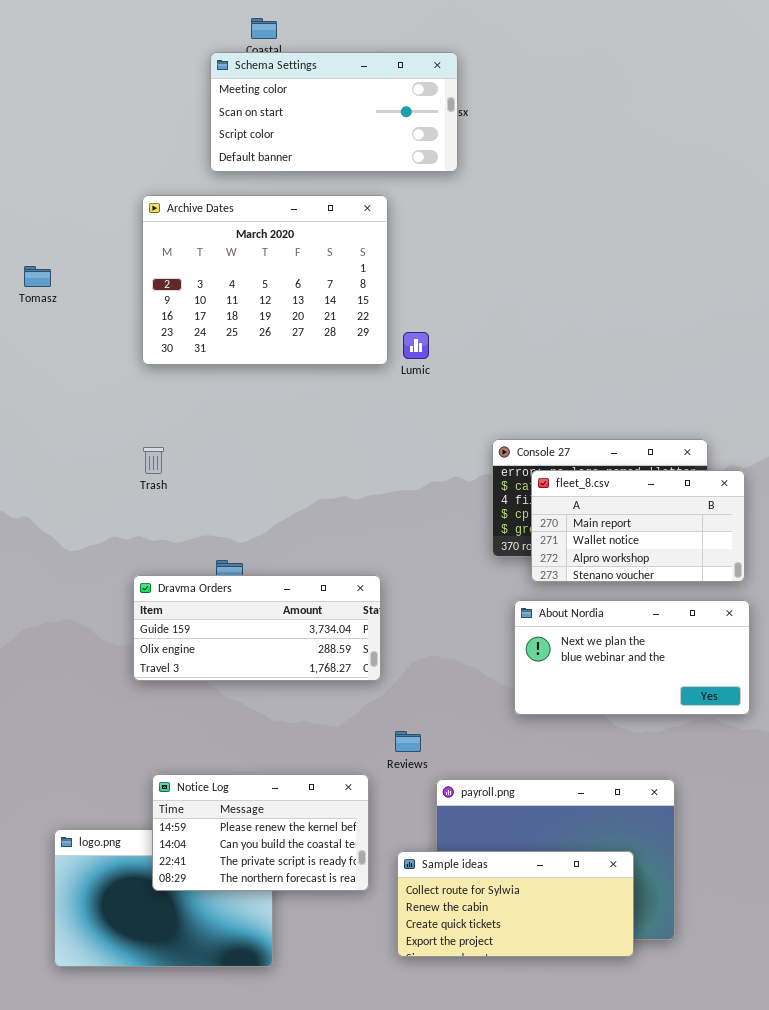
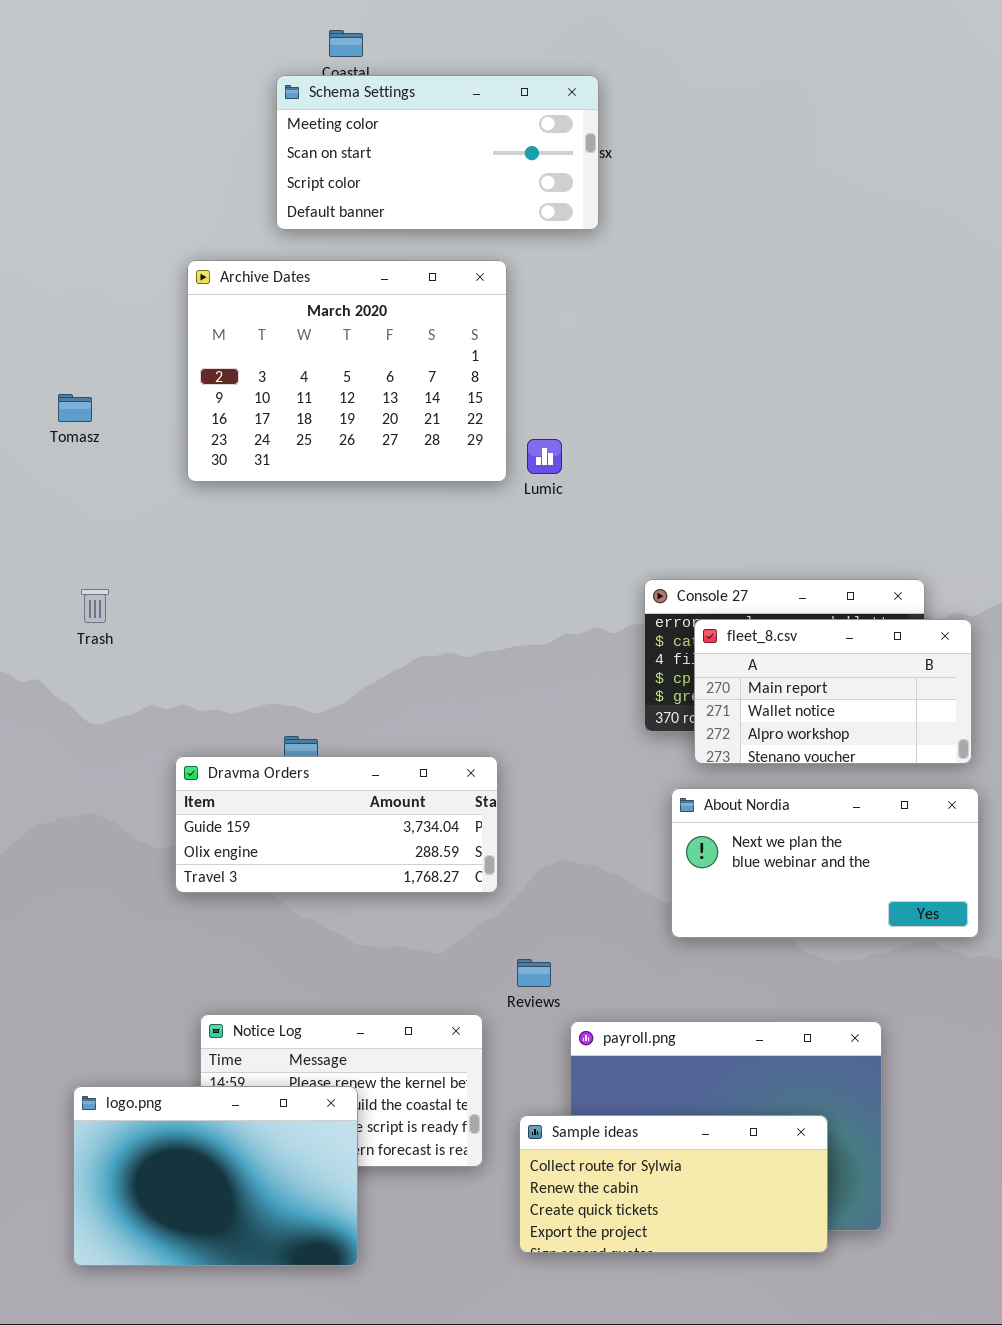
Tomasz: [24,266,51,287] -> [58,394,92,422], moved
Trash: [143,447,164,474] -> [81,589,109,623], moved
logo.png: [54,829,273,967] -> [73,1086,358,1266], raised

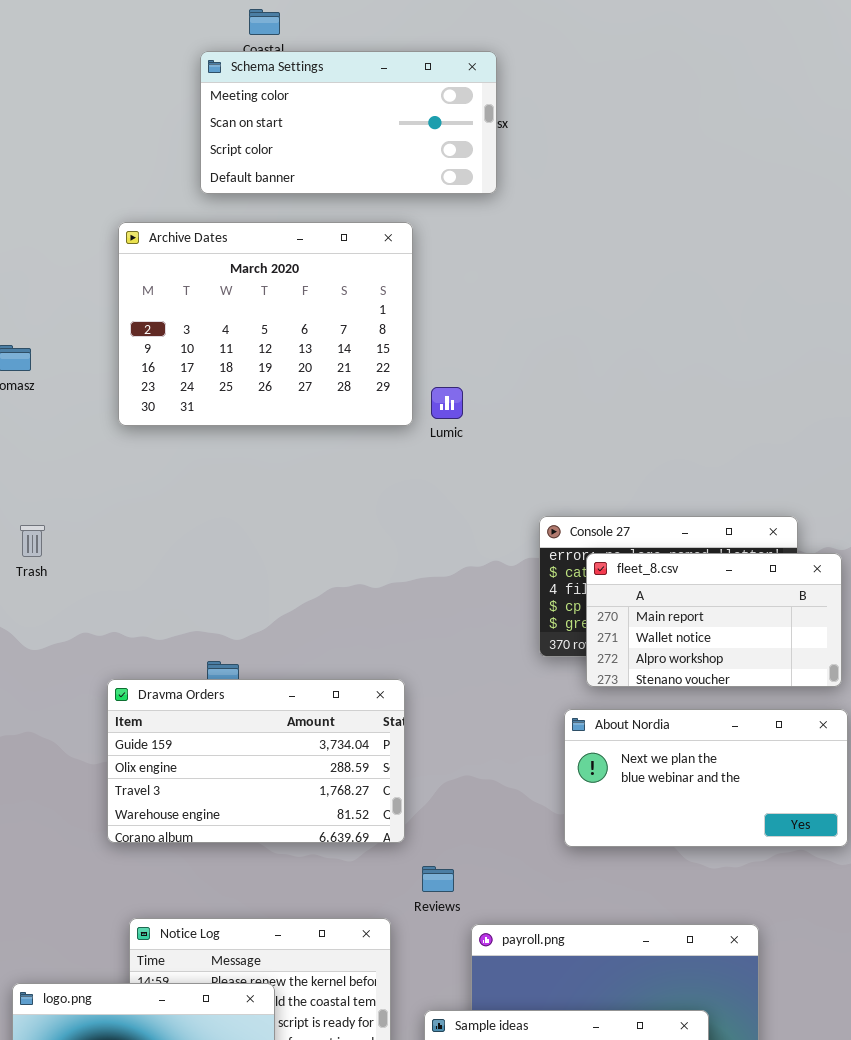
Dravma Orders: [175,756,498,893] -> [107,679,405,843], resized

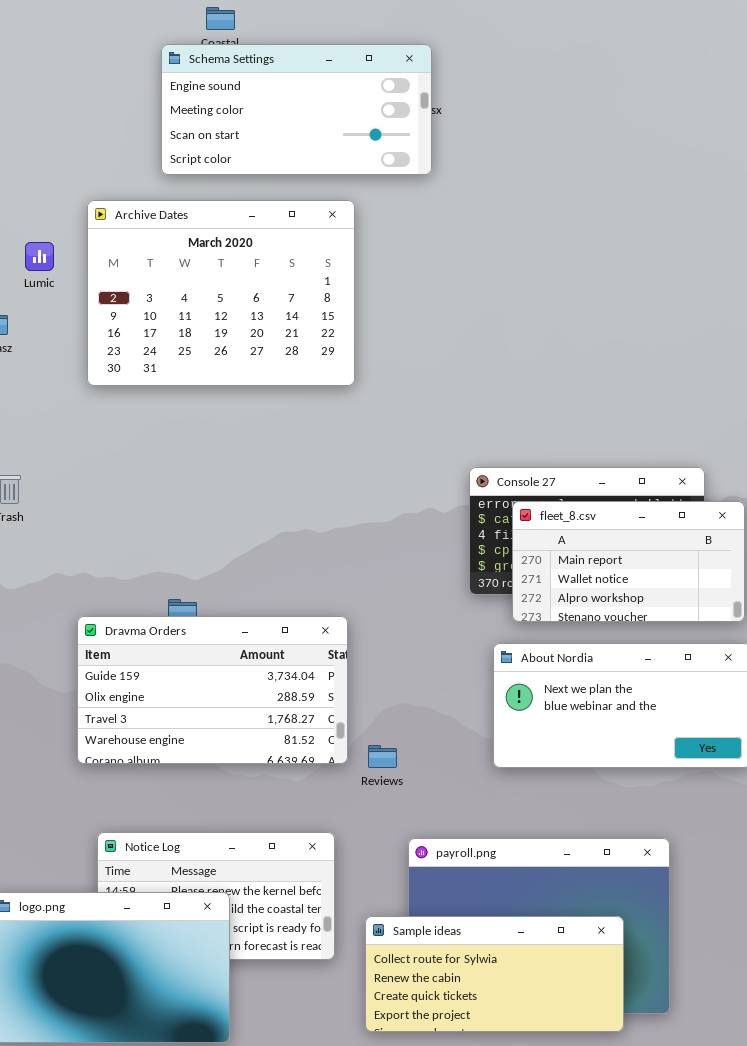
Schema Settings: [200,51,497,194] -> [161,44,432,175], scrolled up 1 row
Lumic: [431,387,463,419] -> [25,242,54,271], moved
Reviews: [422,866,454,892] -> [368,745,397,768], moved

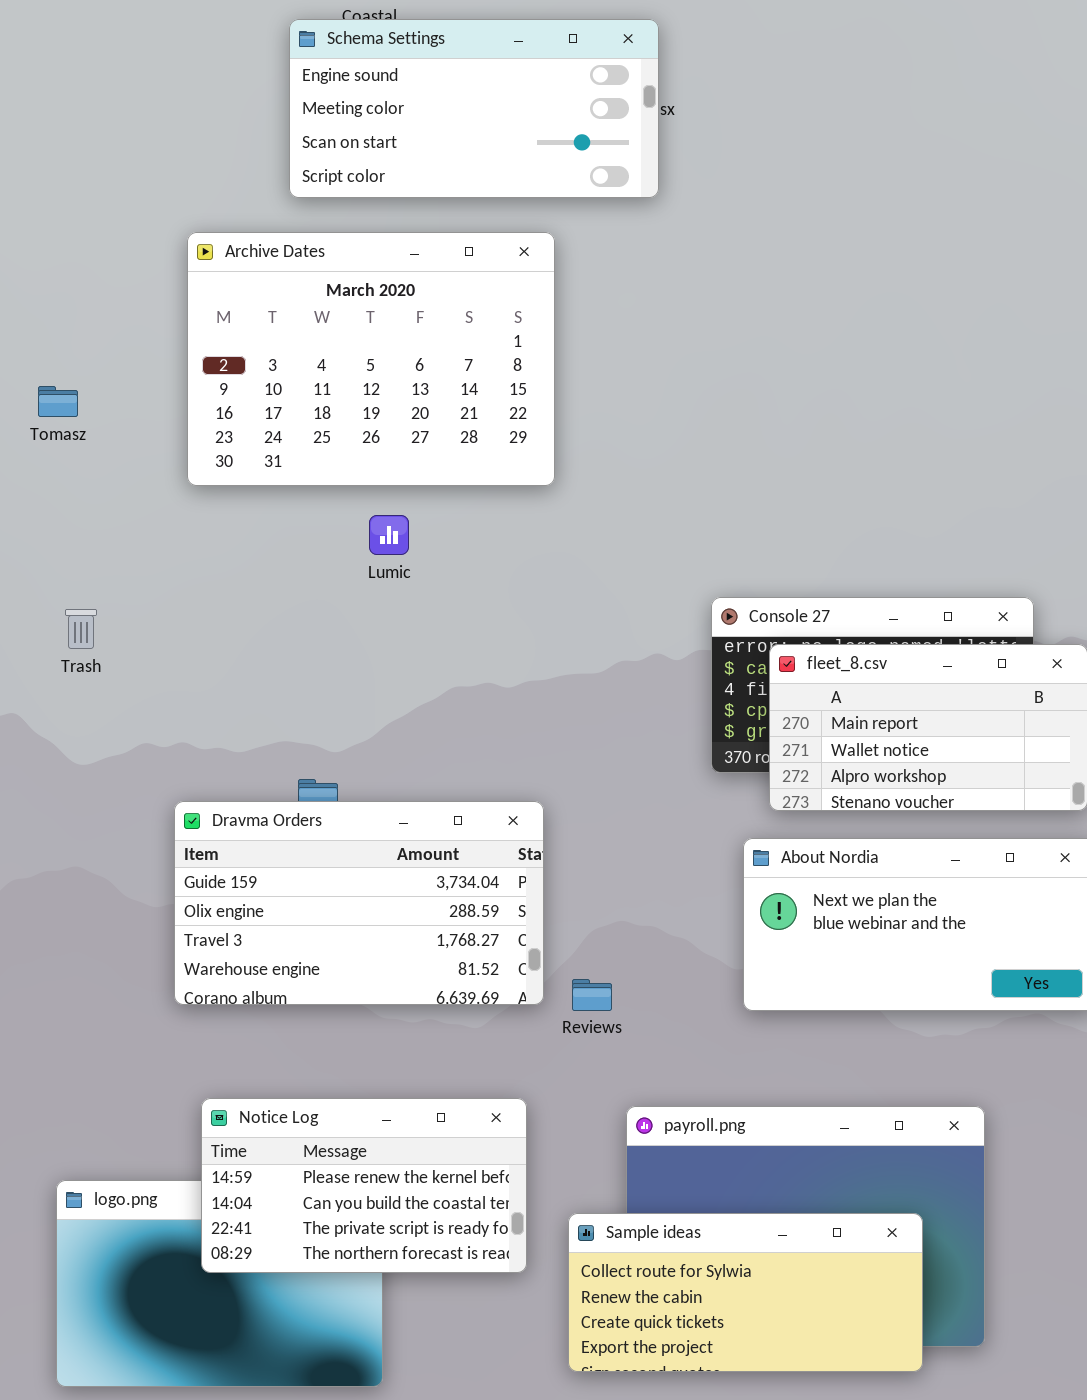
Lumic: [25,242,54,271] -> [369,515,409,555], moved
Notice Log: [97,832,335,960] -> [201,1098,527,1273], raised

